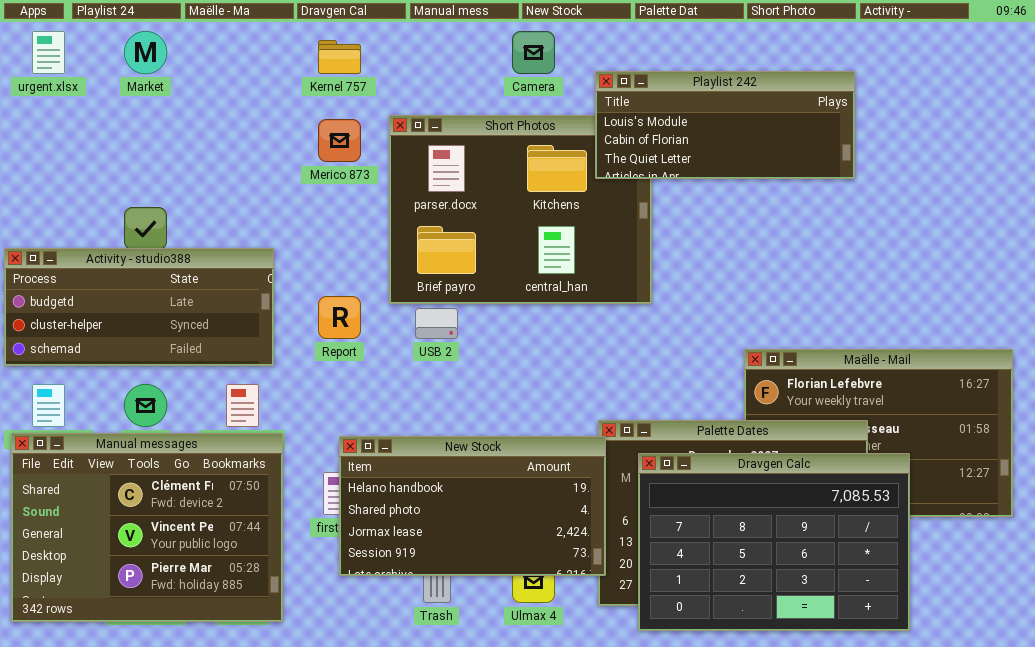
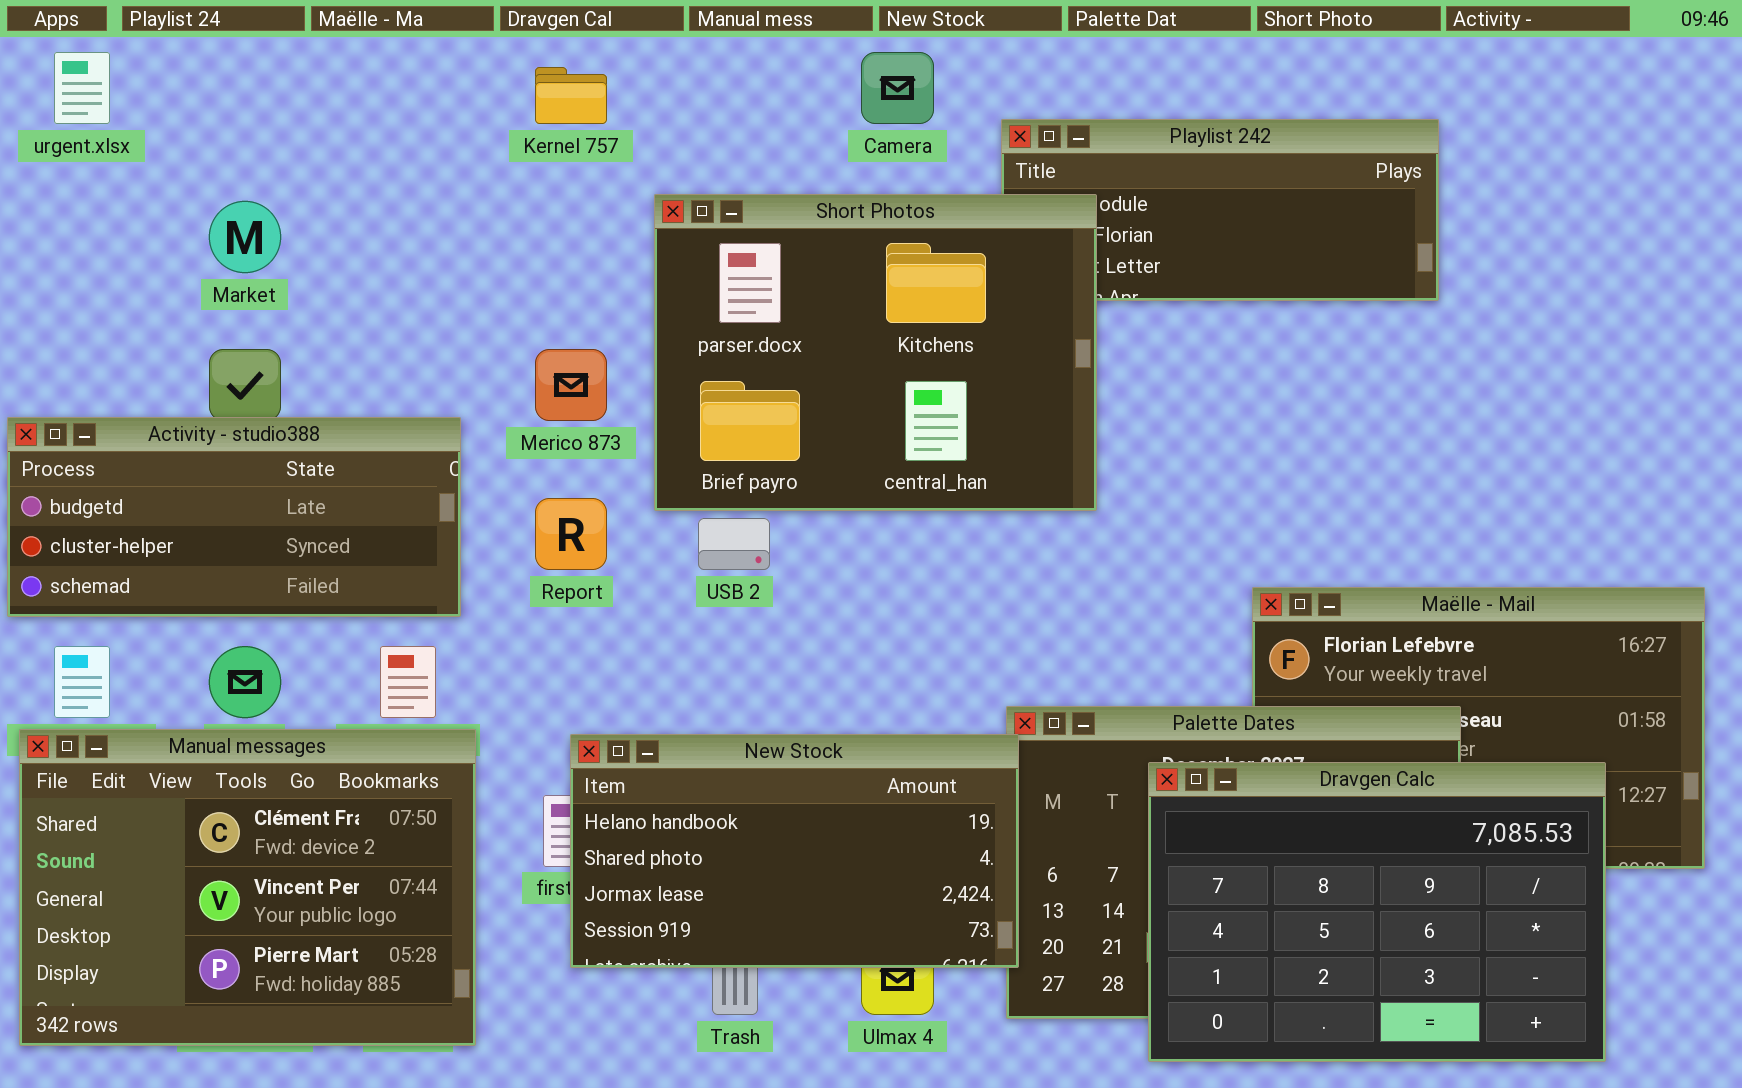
Market: [124,31,167,74] -> [209,201,281,273], moved
Short Photos: [389,115,652,304] -> [654,194,1097,511], raised
Merico 873: [318,119,361,162] -> [535,349,607,421], moved
Dravgen Calc: [638,453,910,631] -> [1148,762,1606,1062], moved

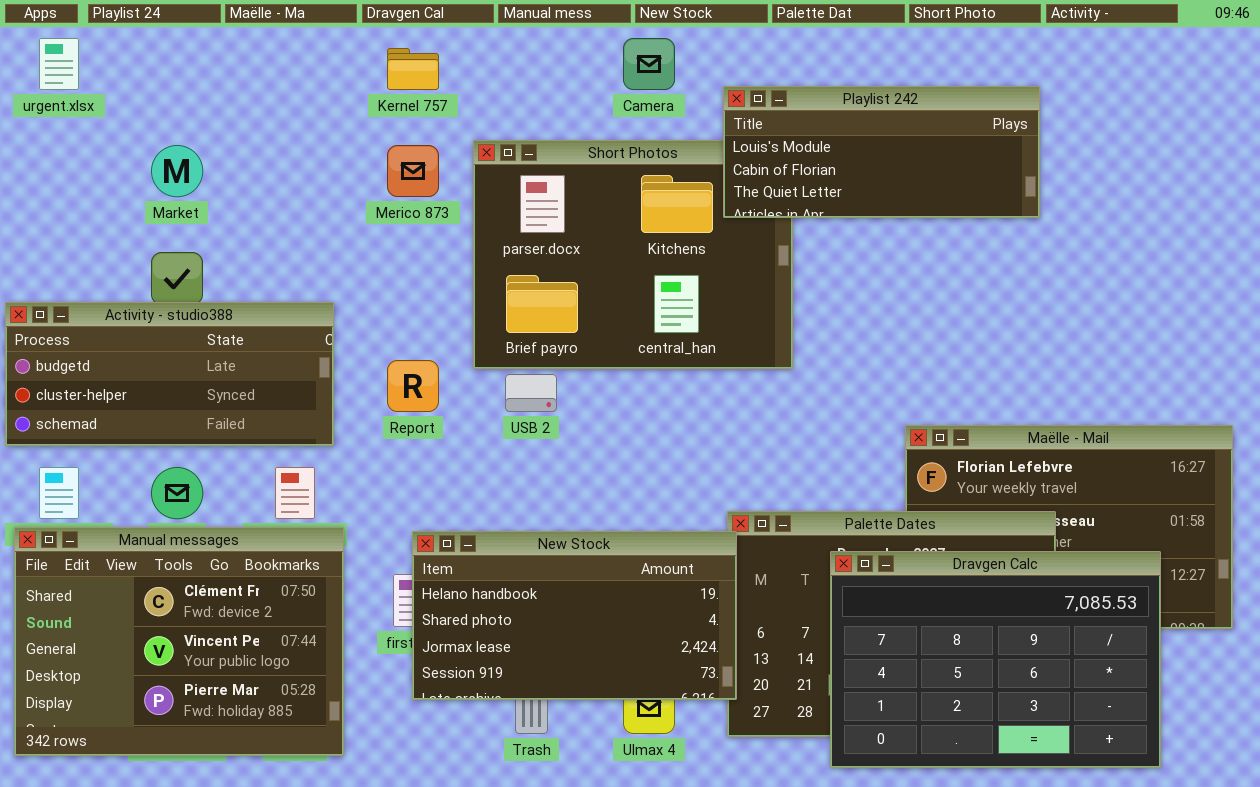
Playlist 242: [1001,119,1439,301] -> [723,86,1040,218], raised
Merico 873: [535,349,607,421] -> [387,145,439,197], moved

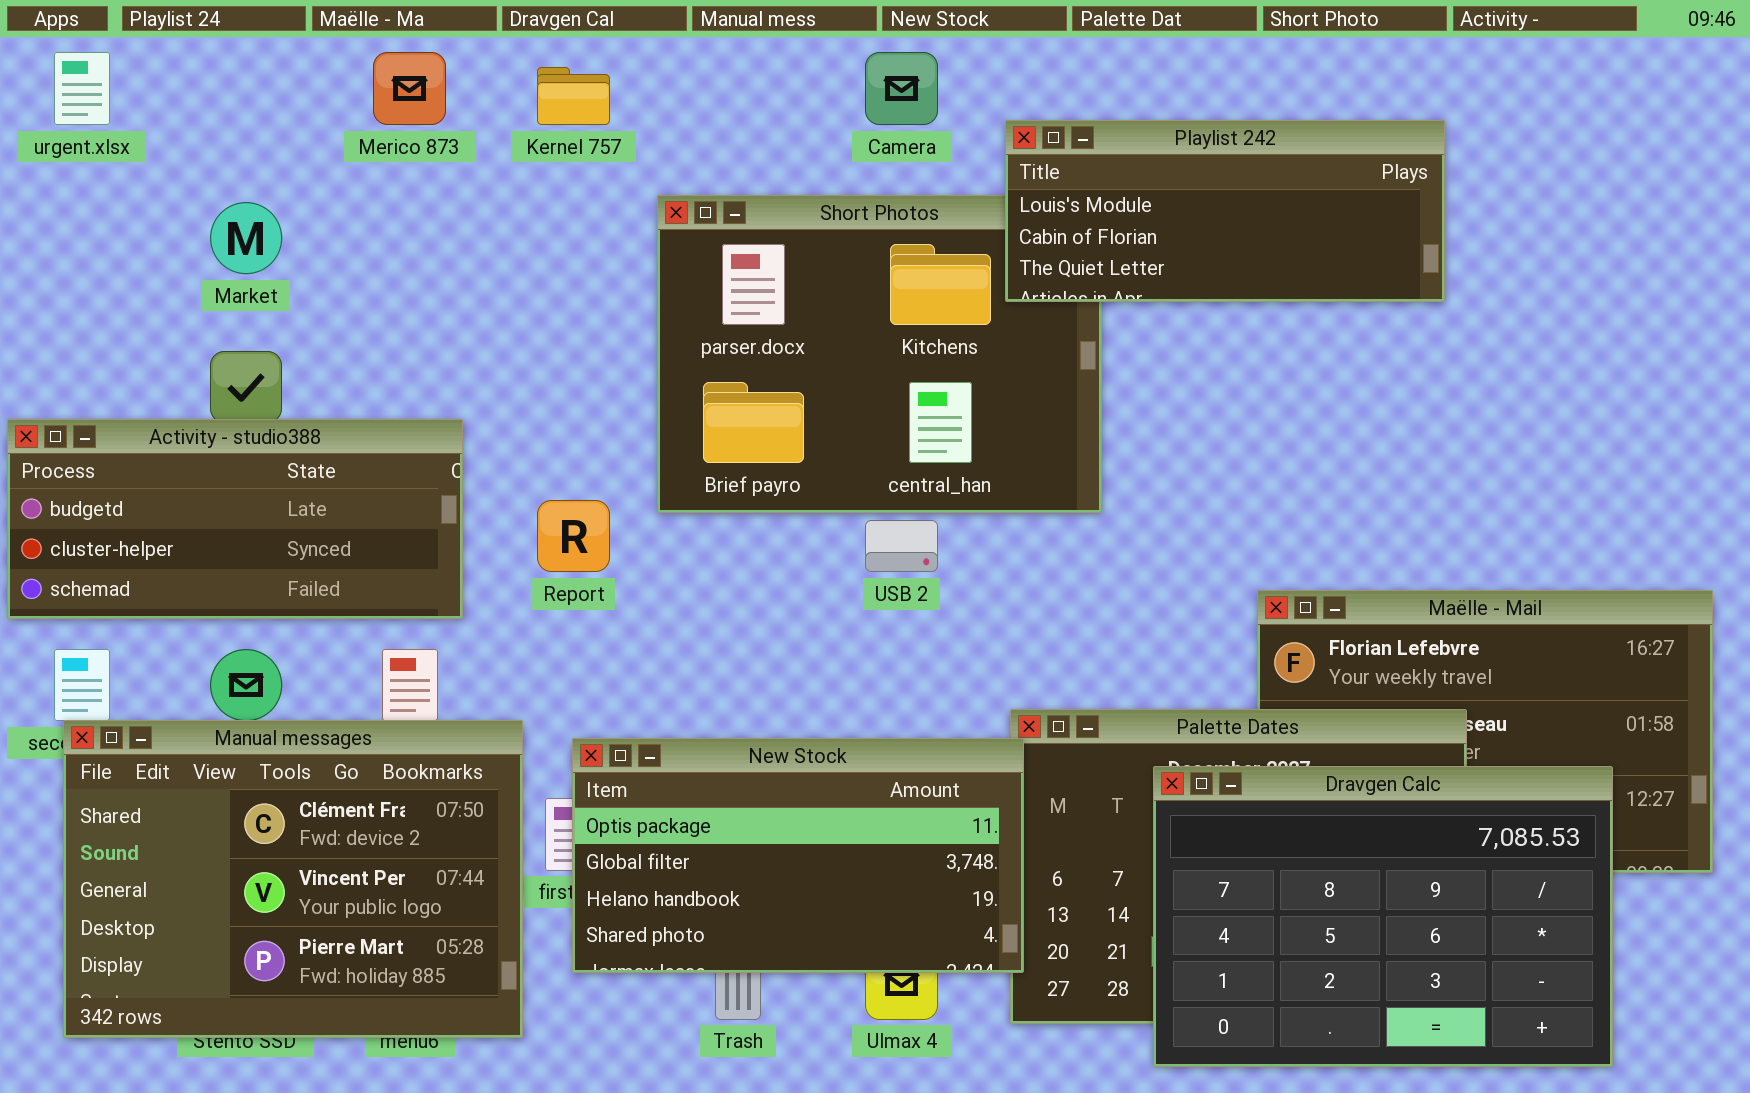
Merico 873: [387,145,439,197] -> [373,52,446,125], moved
USB 2: [505,374,557,412] -> [865,520,938,572], moved
Manual messages: [14,527,344,756] -> [63,720,523,1038], moved
New Stock: [412,531,737,700] -> [572,738,1024,973], scrolled up 2 rows

